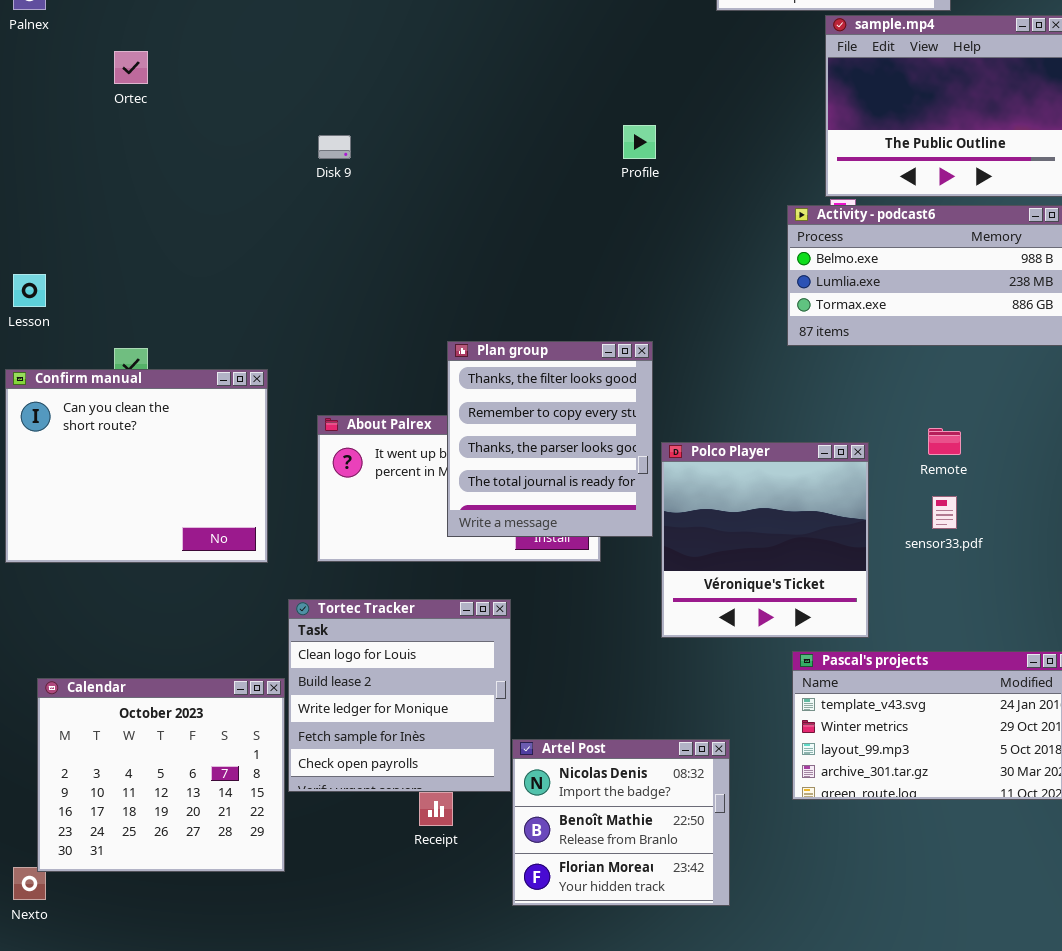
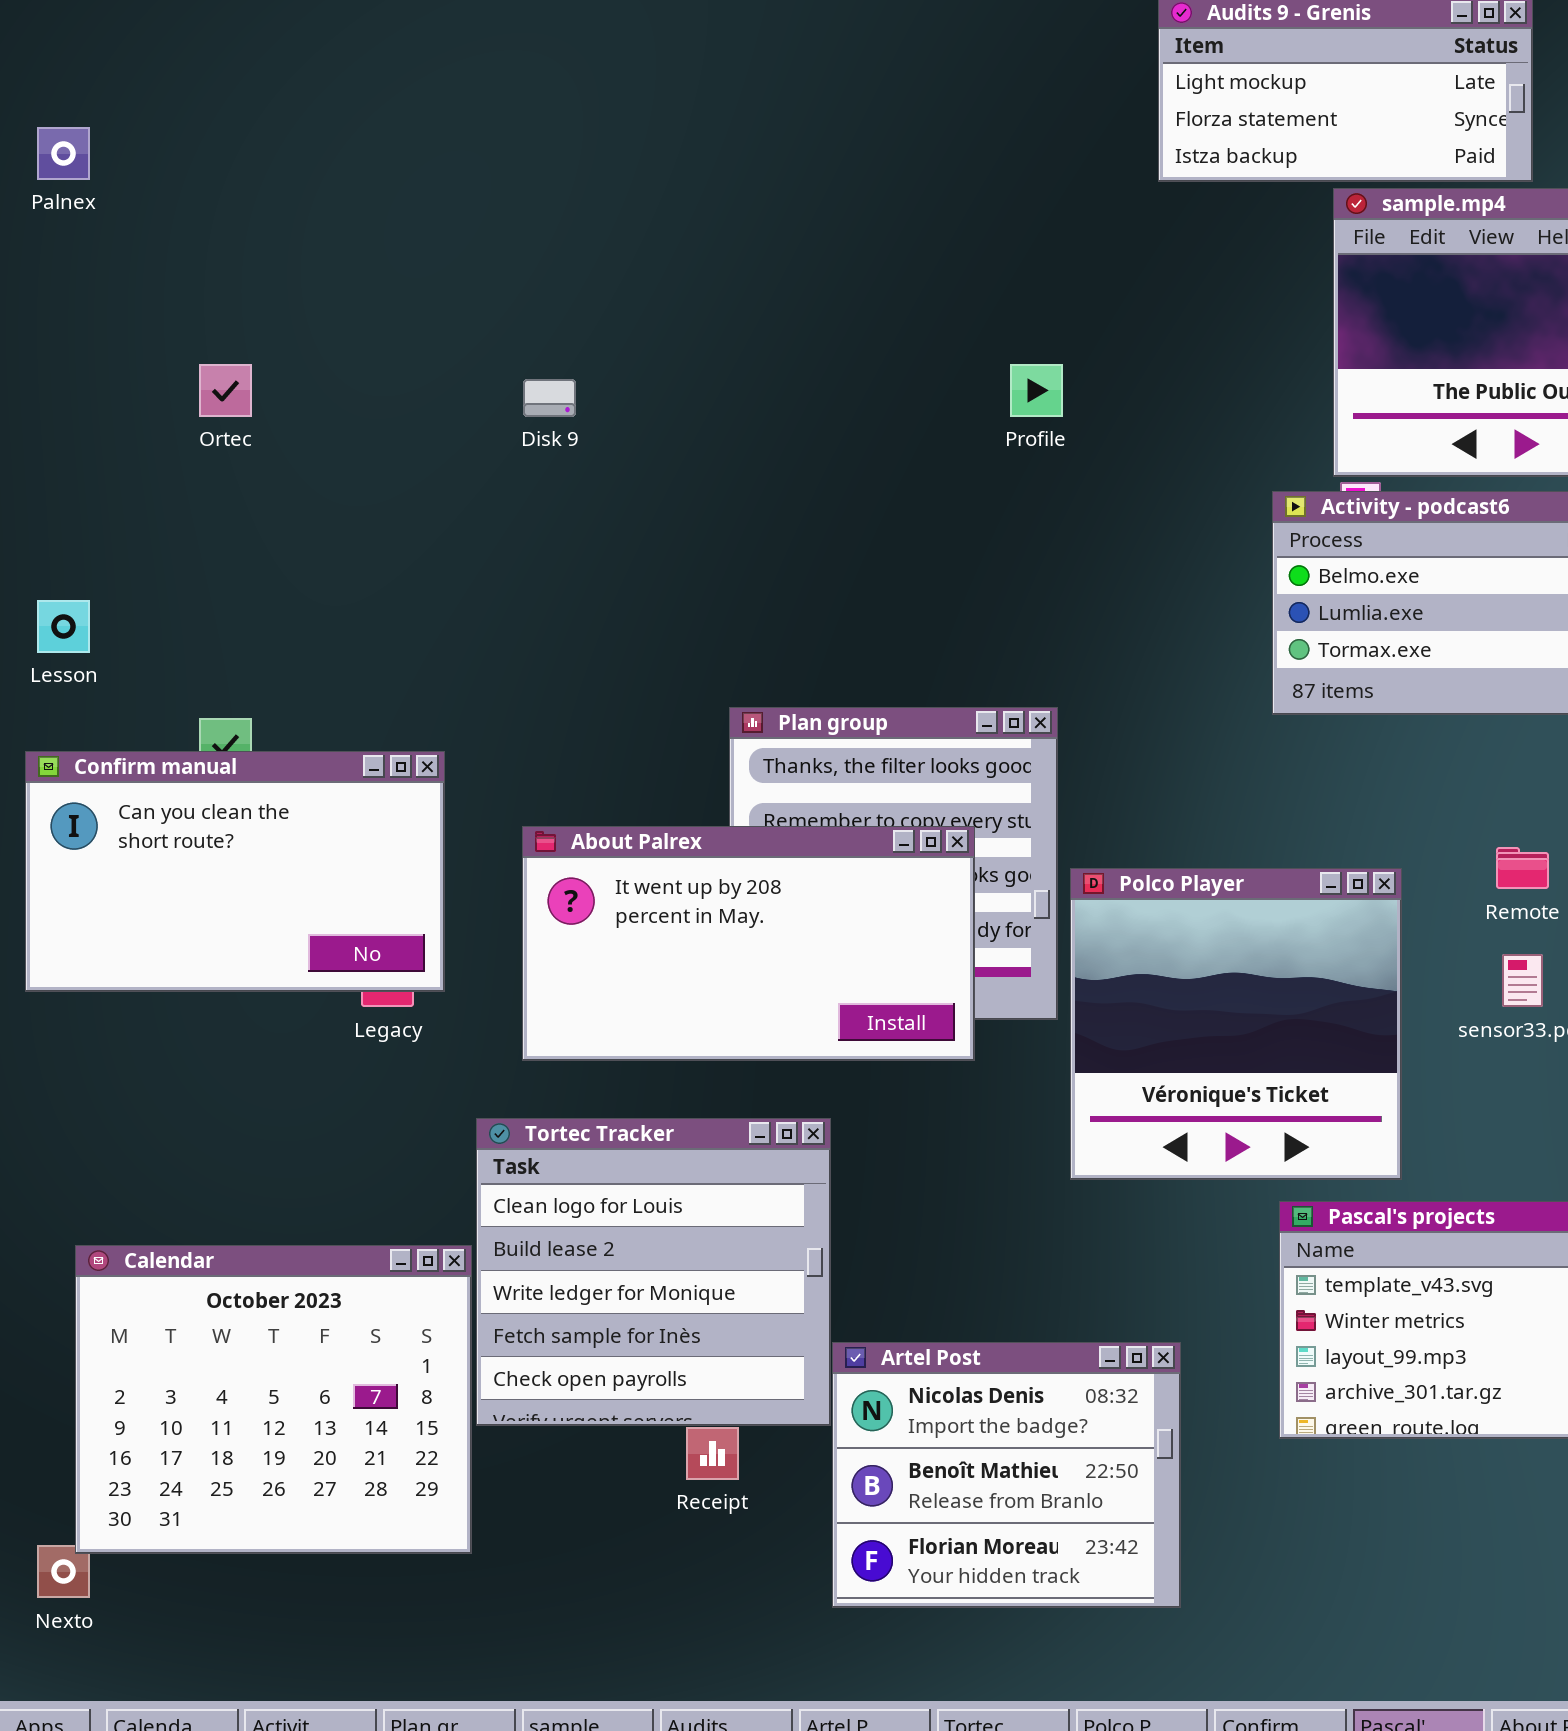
Ortec: [114,51,148,84] -> [199,364,252,417], moved
Confirm manual: [5,369,268,563] -> [25,751,445,992], resized
About Palrex: [317,415,601,562] -> [522,826,975,1061], raised

